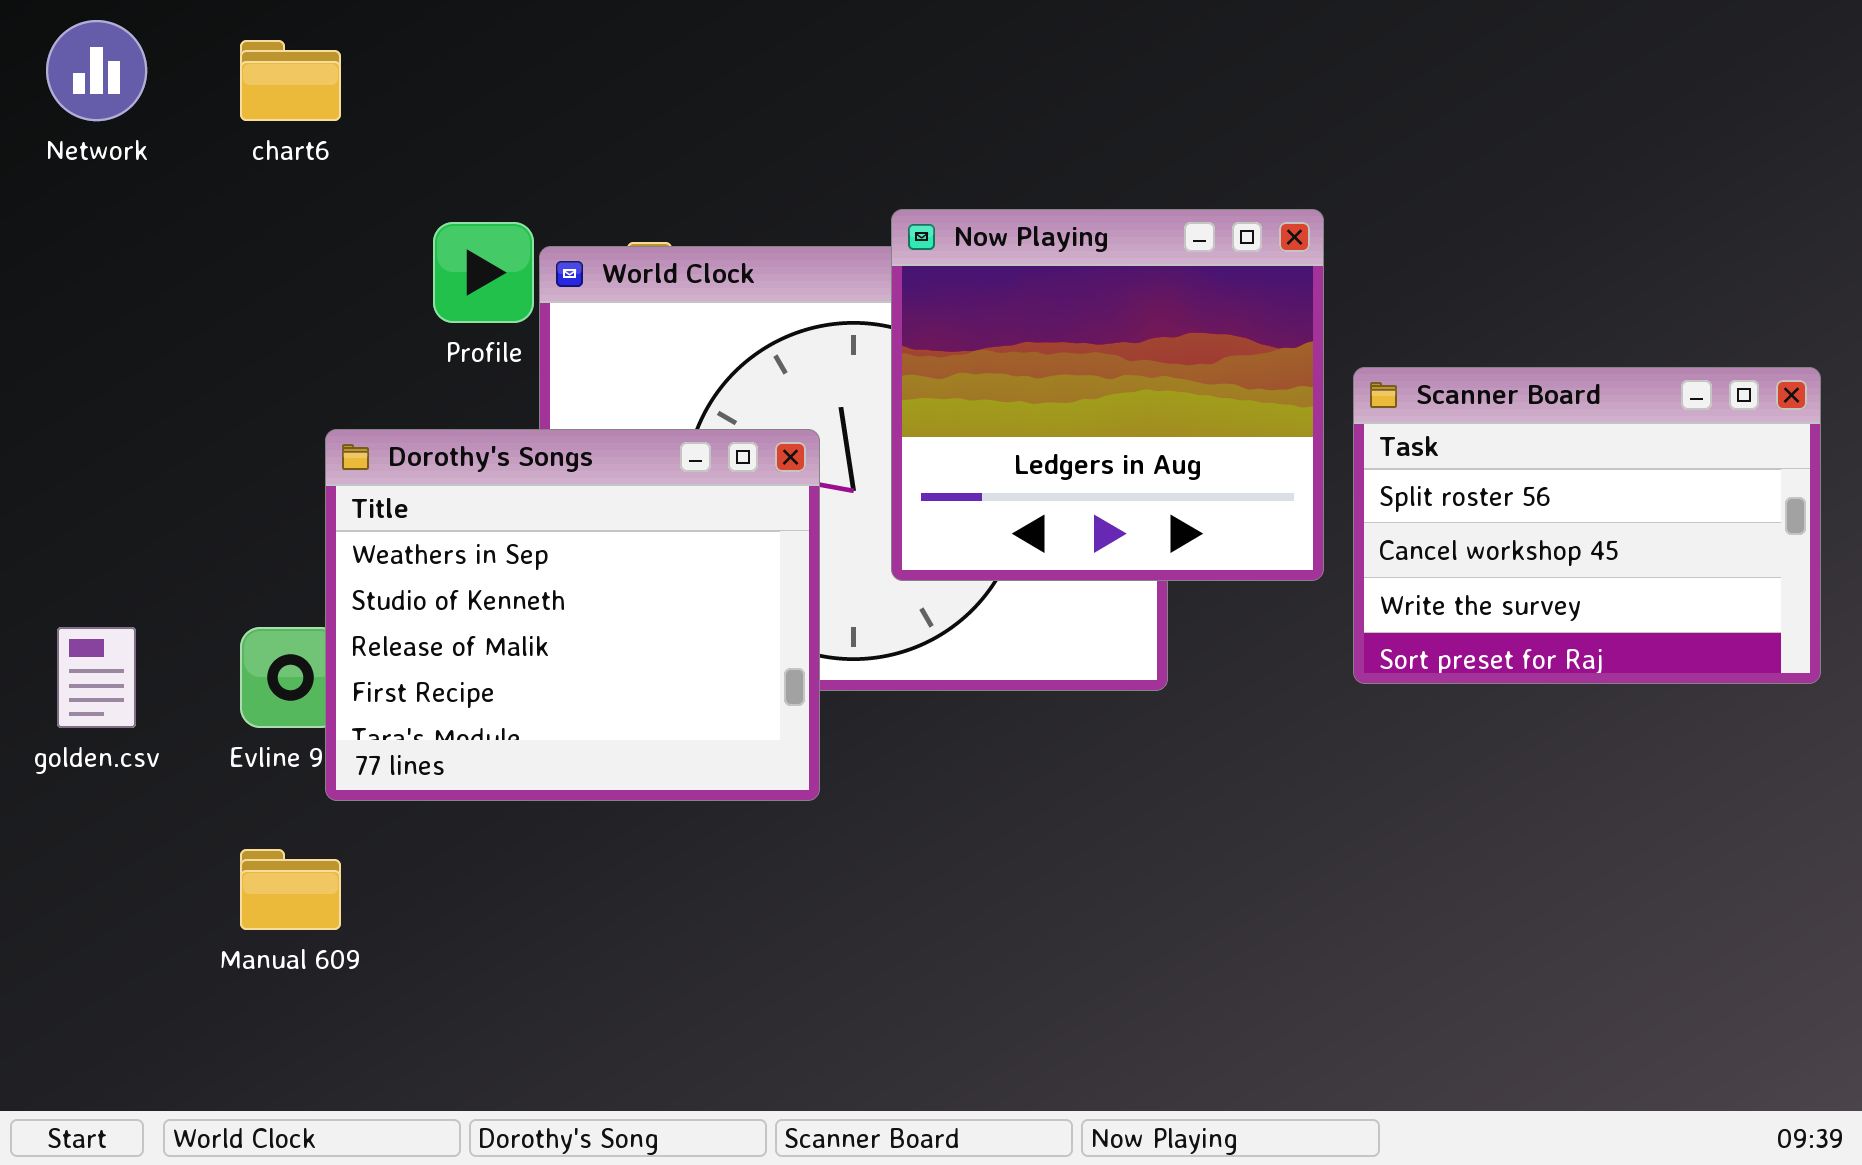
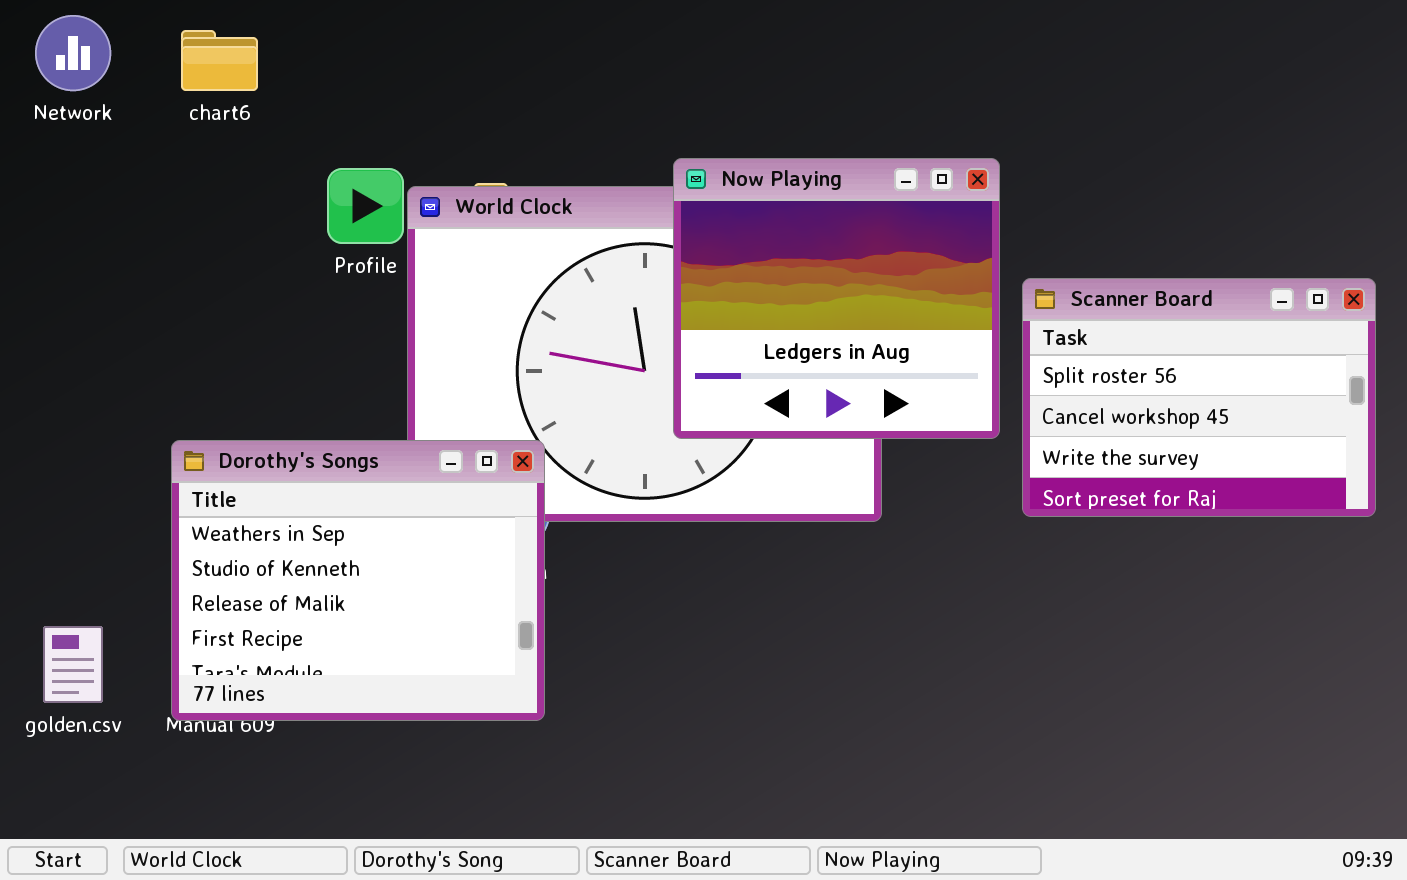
Dorothy's Songs: [325,429,820,801] -> [171,440,545,721], moved
golden.csv: [57,627,136,728] -> [43,626,103,703], moved

